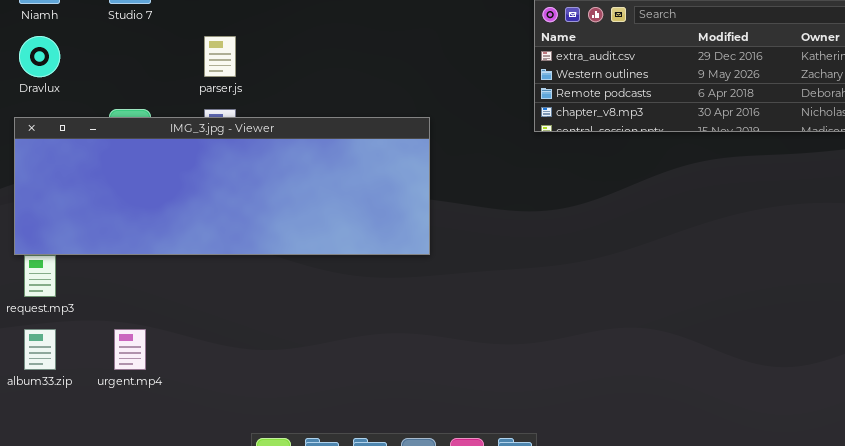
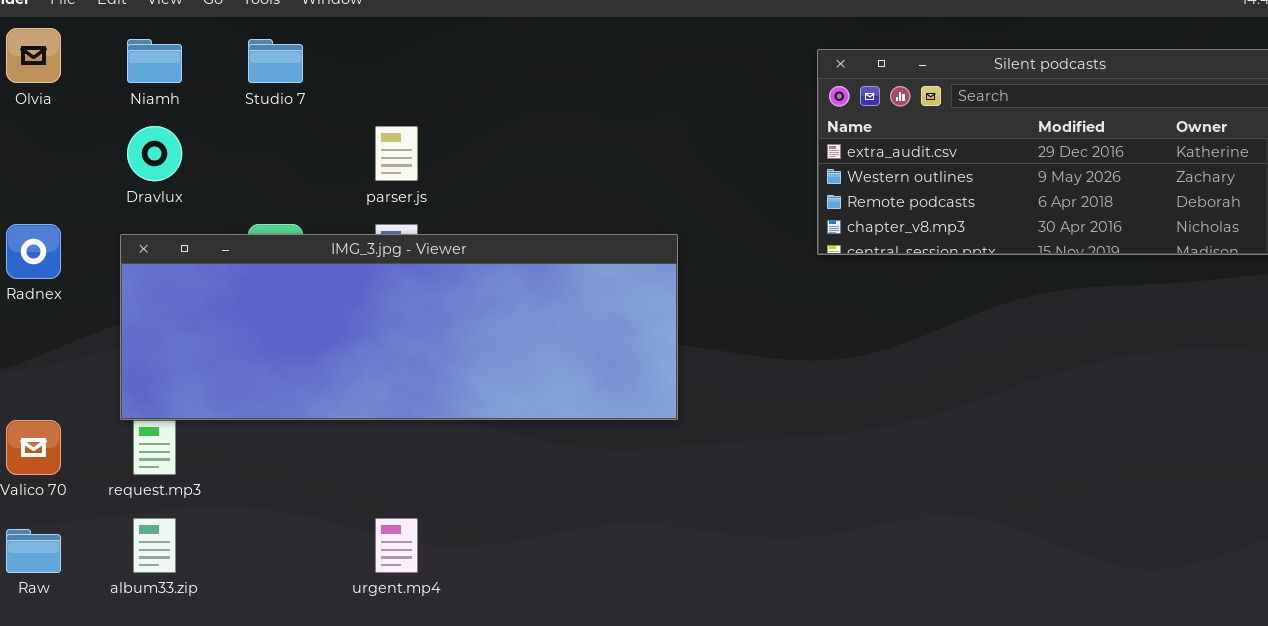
urgent.mp4: [114,329,146,370] -> [375,518,418,573], moved

